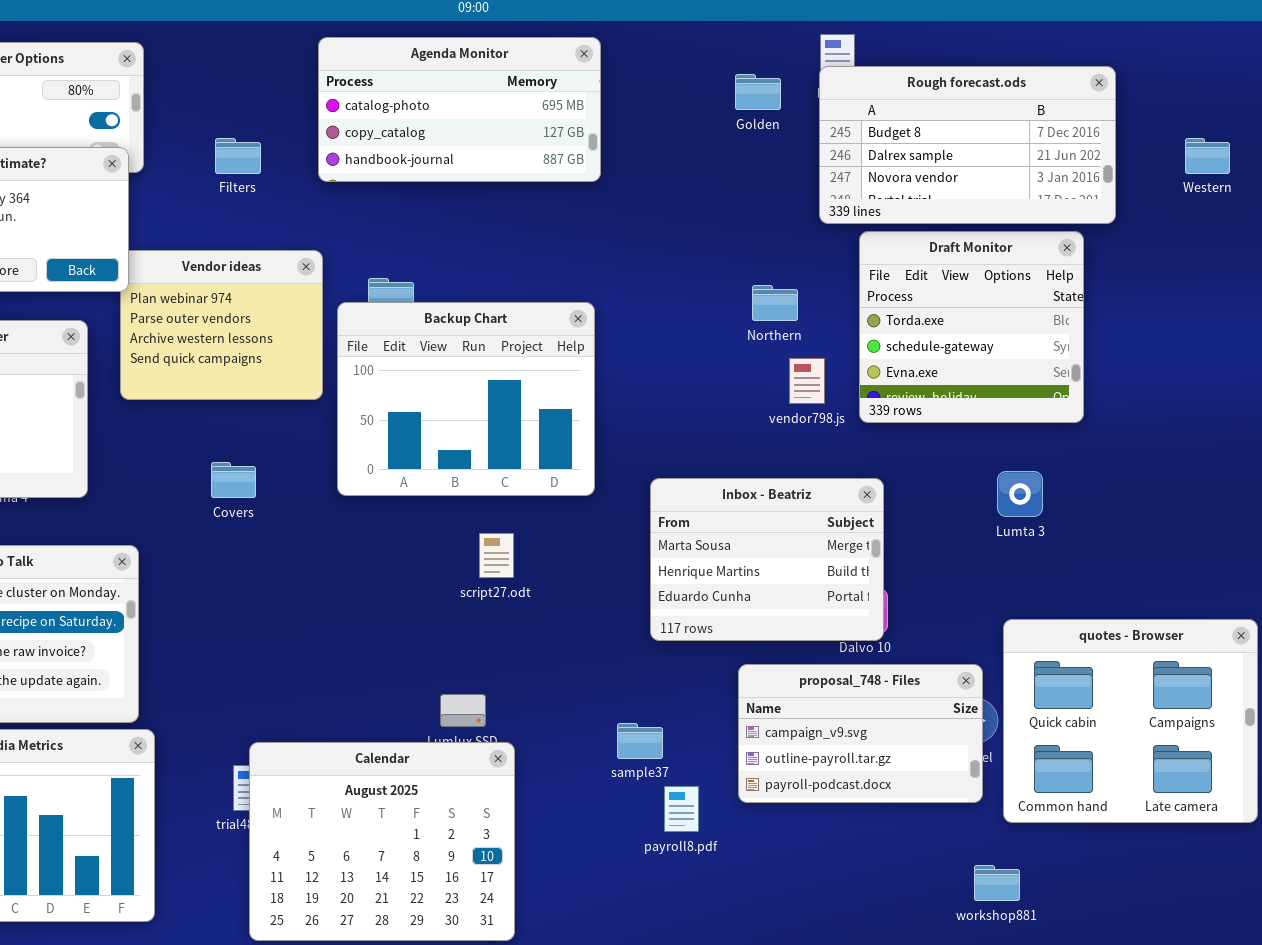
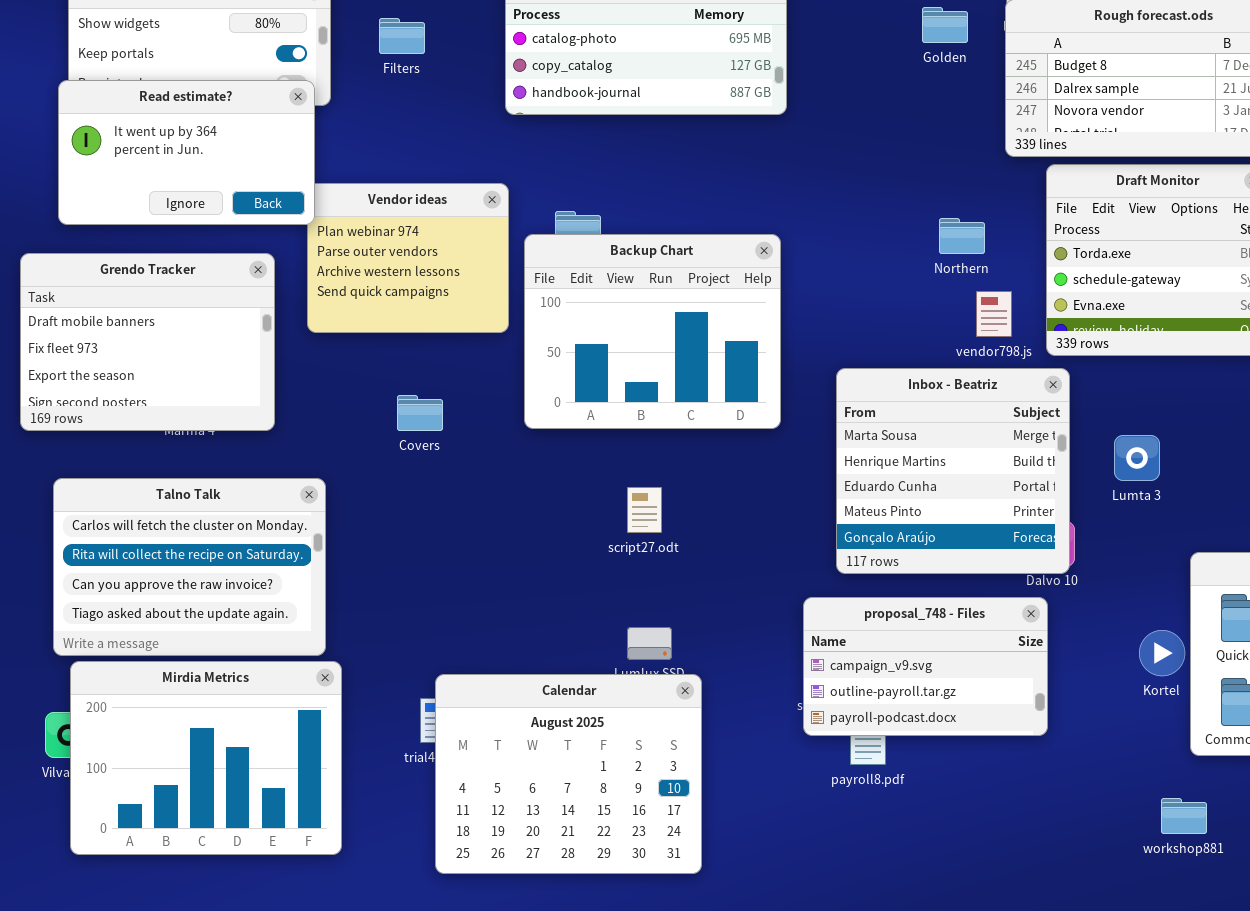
Filters: [215,138,261,174] -> [379,18,425,54], moved
Lumta 3: [997,471,1043,517] -> [1114,435,1160,481], moved
Inbox - Beatriz: [650,478,884,641] -> [836,368,1070,574], resized
script27.odt: [479,533,514,578] -> [627,487,662,533], moved
proposal_748 - Files: [738,664,983,803] -> [803,597,1048,736], moved

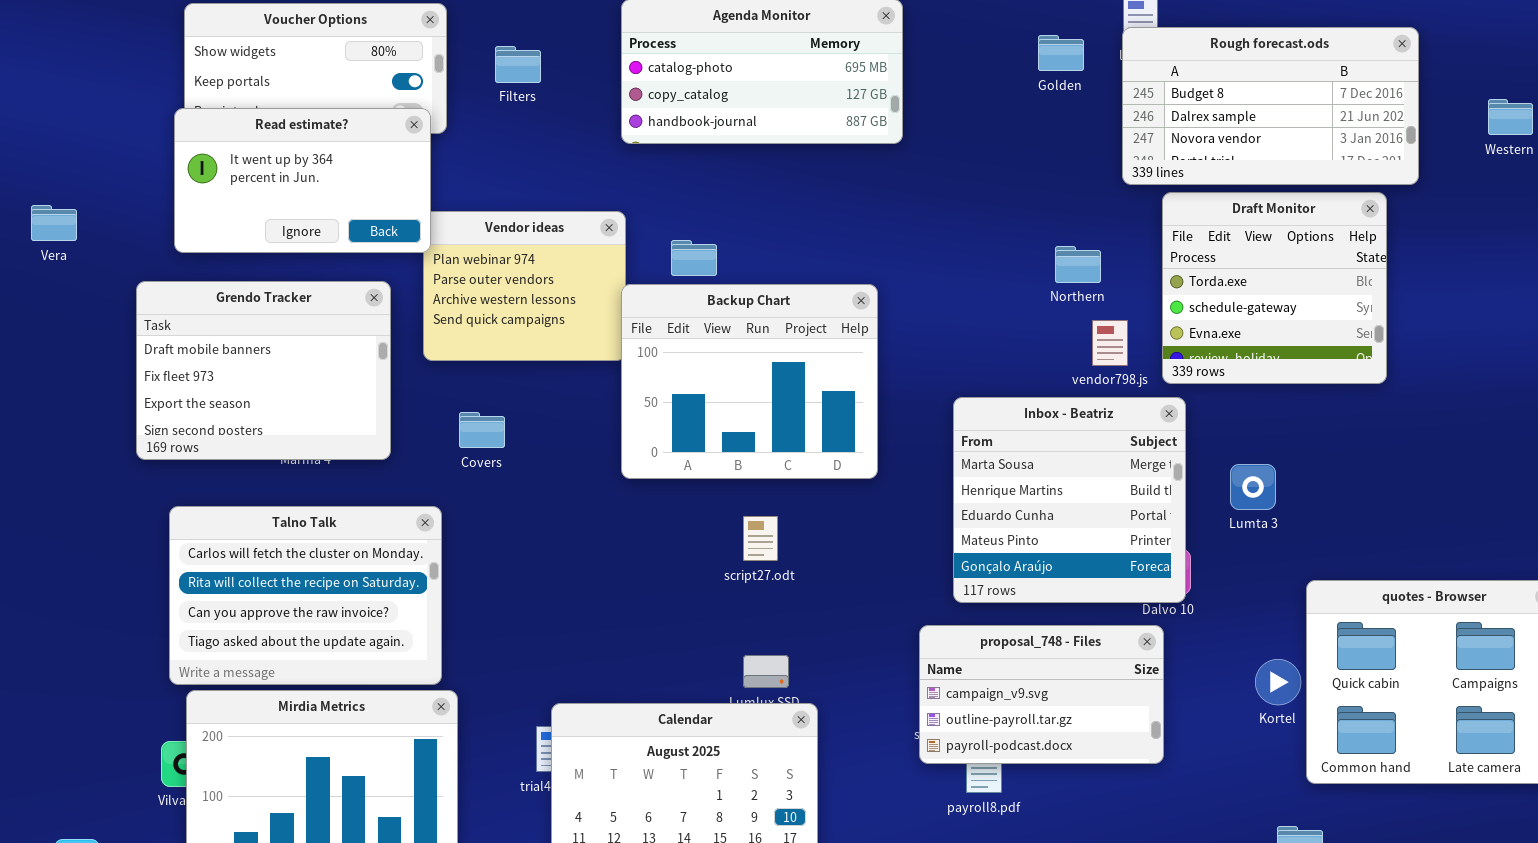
Backup Chart: [524,234,781,429] -> [621,284,878,479], moved
Covers: [397,395,443,431] -> [459,412,505,448], moved

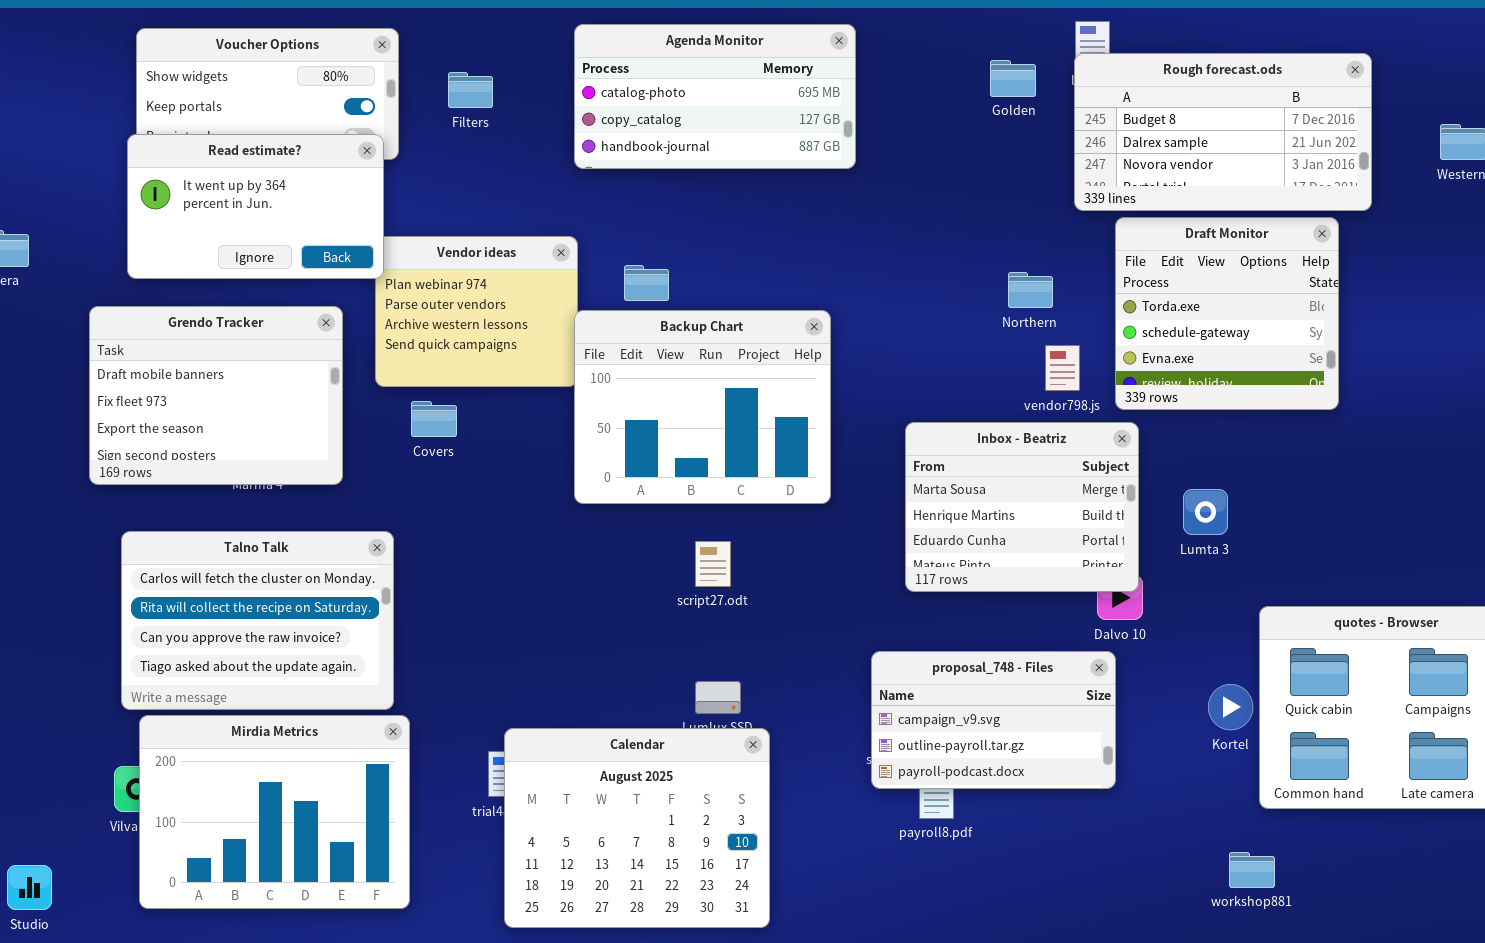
Inbox - Beatriz: [953,397,1186,603] -> [905,422,1139,592], resized
Covers: [459,412,505,448] -> [411,401,457,437], moved

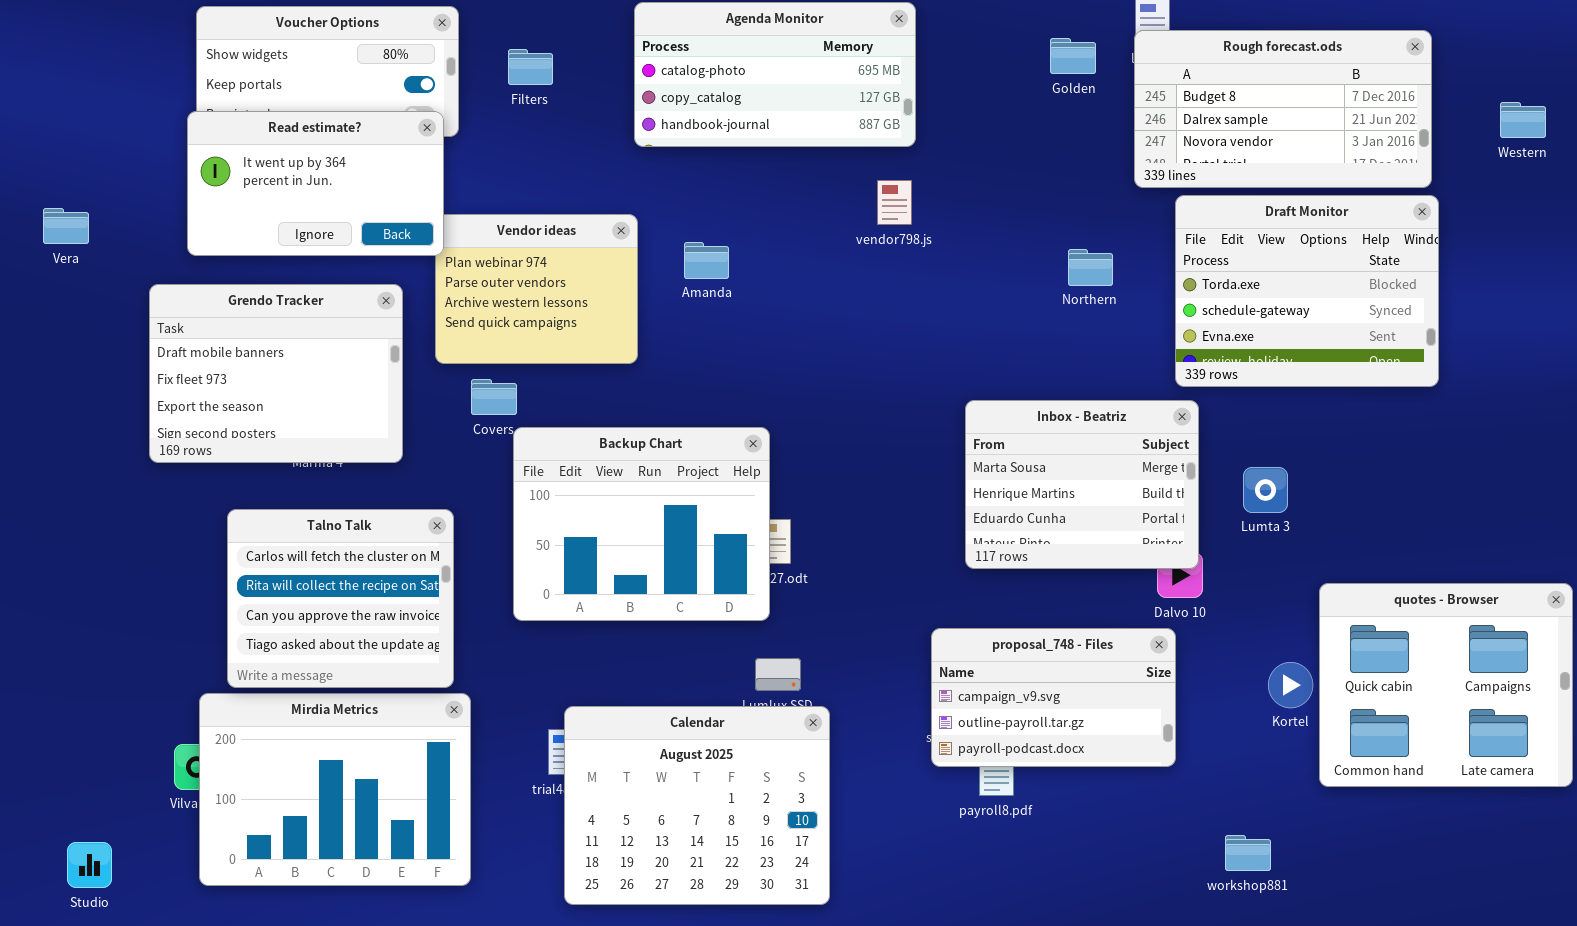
Draft Monitor: [1115,217,1339,410] -> [1175,195,1439,387], resized
Backup Chart: [574,310,831,504] -> [513,427,770,621], moved
vendor798.js: [1045,345,1080,391] -> [877,180,912,225], moved
Talno Talk: [121,531,394,710] -> [227,509,454,688], resized
workshop881: [1229,852,1275,888] -> [1225,835,1271,871], moved

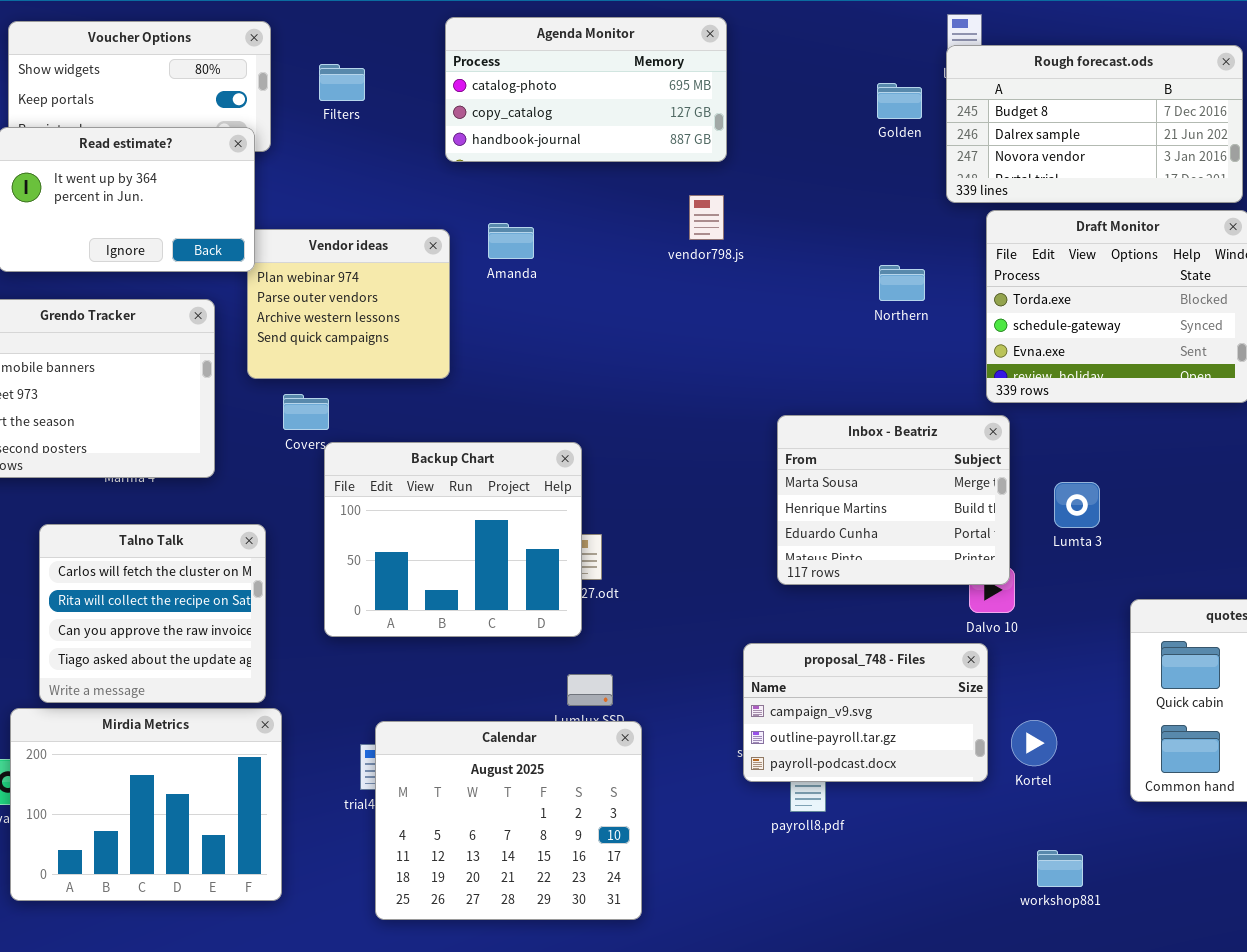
Golden: [1050,38,1096,74] -> [877,83,922,119], moved
Amanda: [684,242,729,279] -> [488,223,534,259], moved
Kortel: [1268,662,1313,708] -> [1011,720,1057,766], moved

